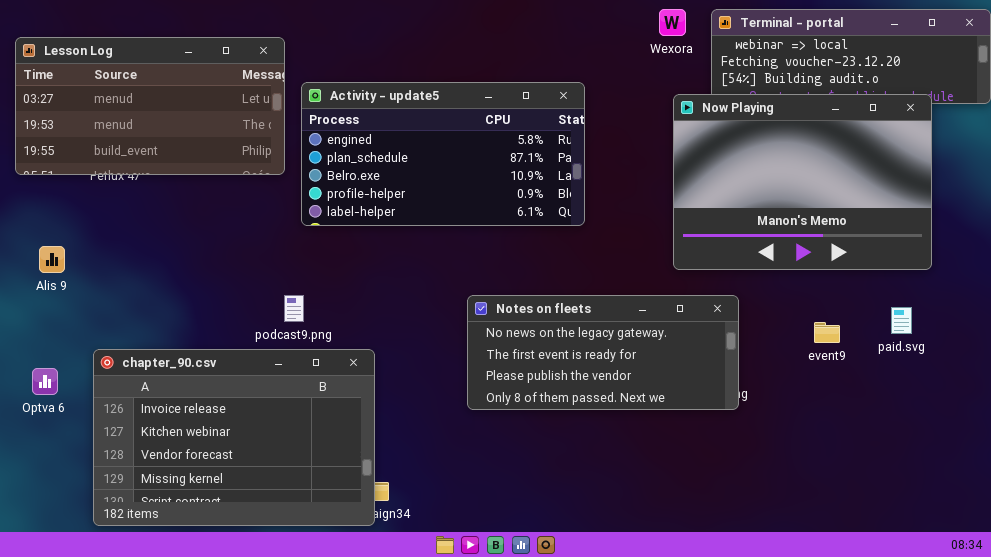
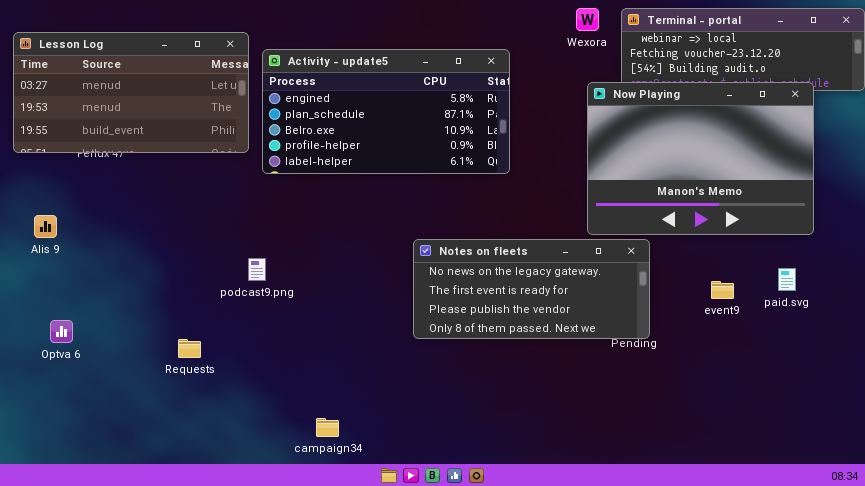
Activity - update5: [301,82,585,226] -> [262,49,510,174], moved
Notes on fleets: [467,295,739,410] -> [413,239,650,339], moved
chapter_90.csv: [93,349,375,526] -> none, closed
Optva 6: [32,368,58,395] -> [50,320,73,343], moved

